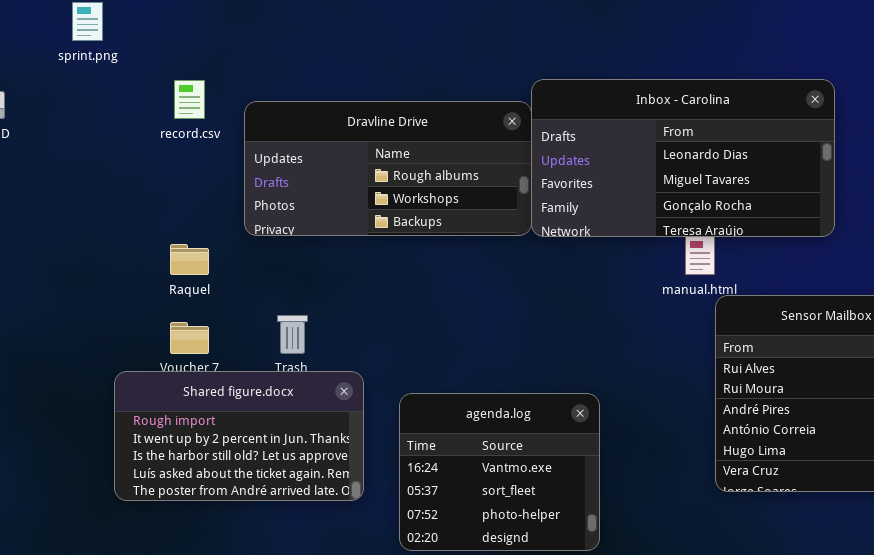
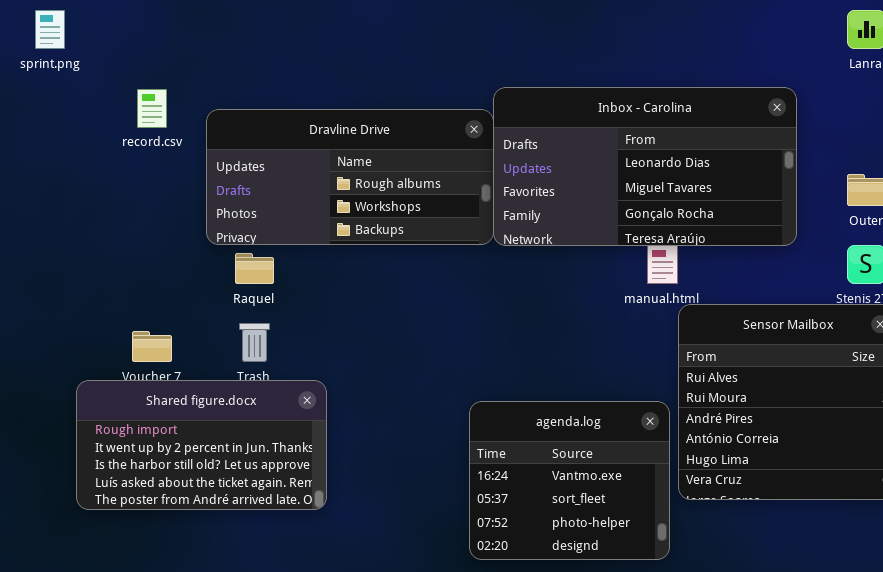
Raquel: [170,244,209,275] -> [235,253,274,284], moved
agenda.log: [399,393,600,551] -> [469,401,670,560], moved

